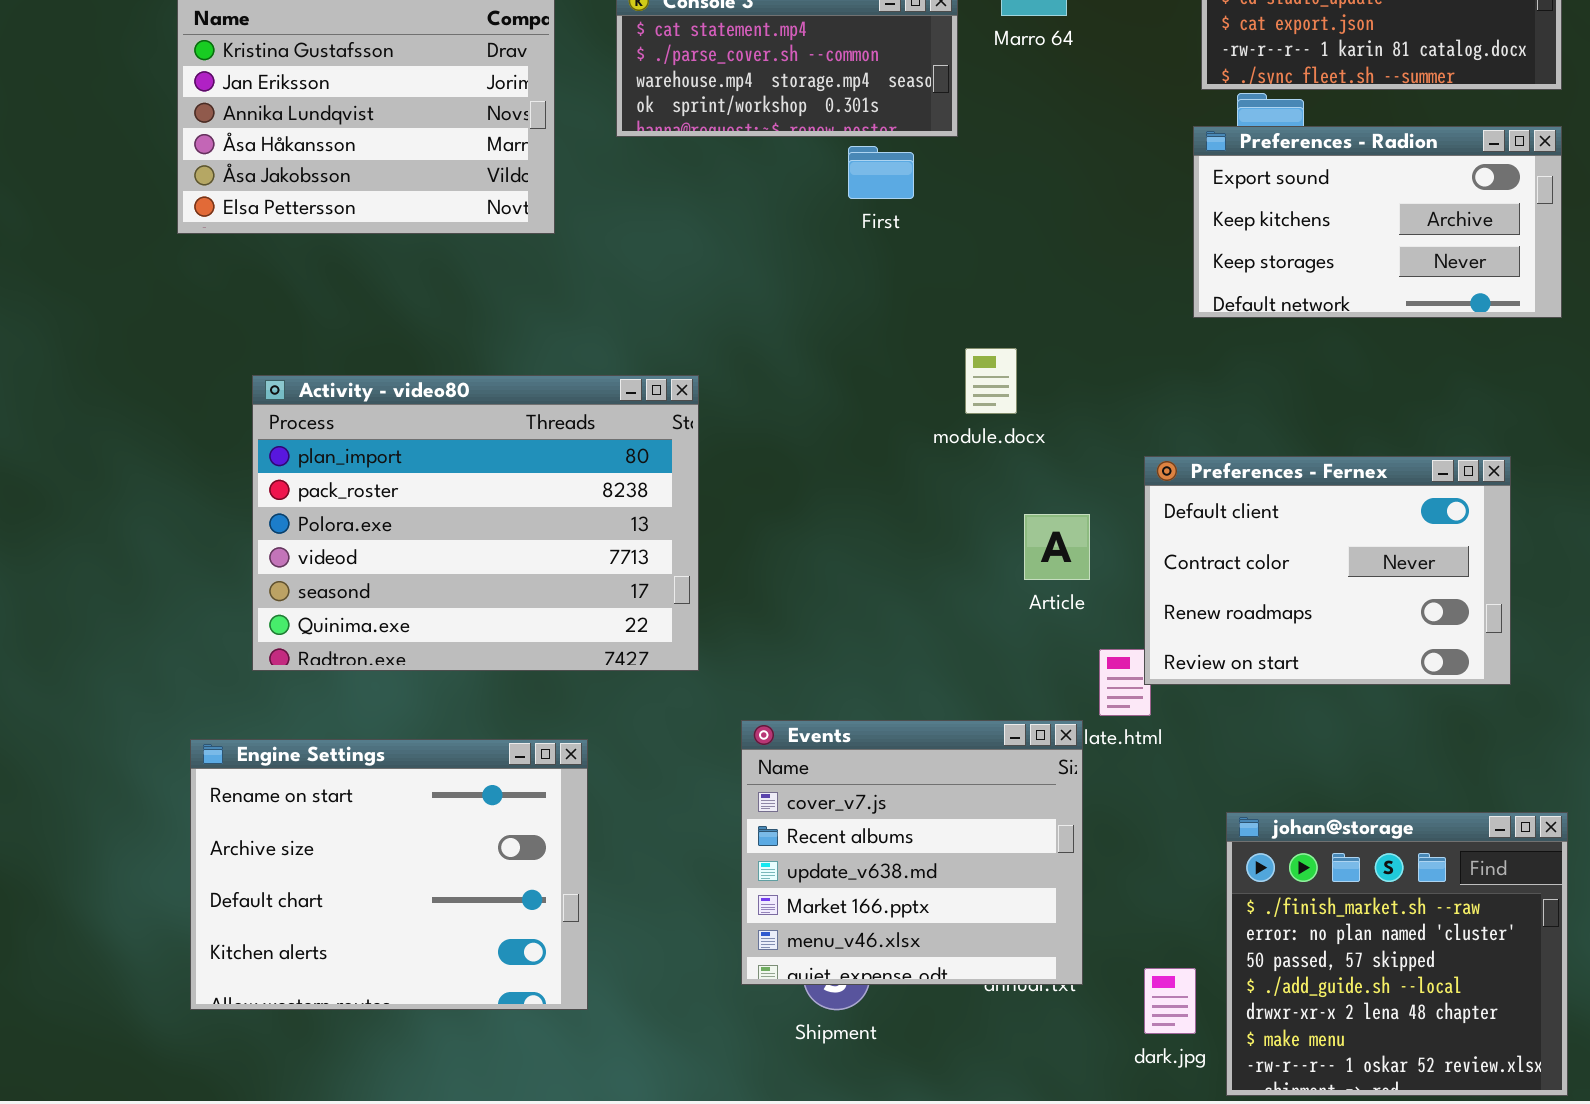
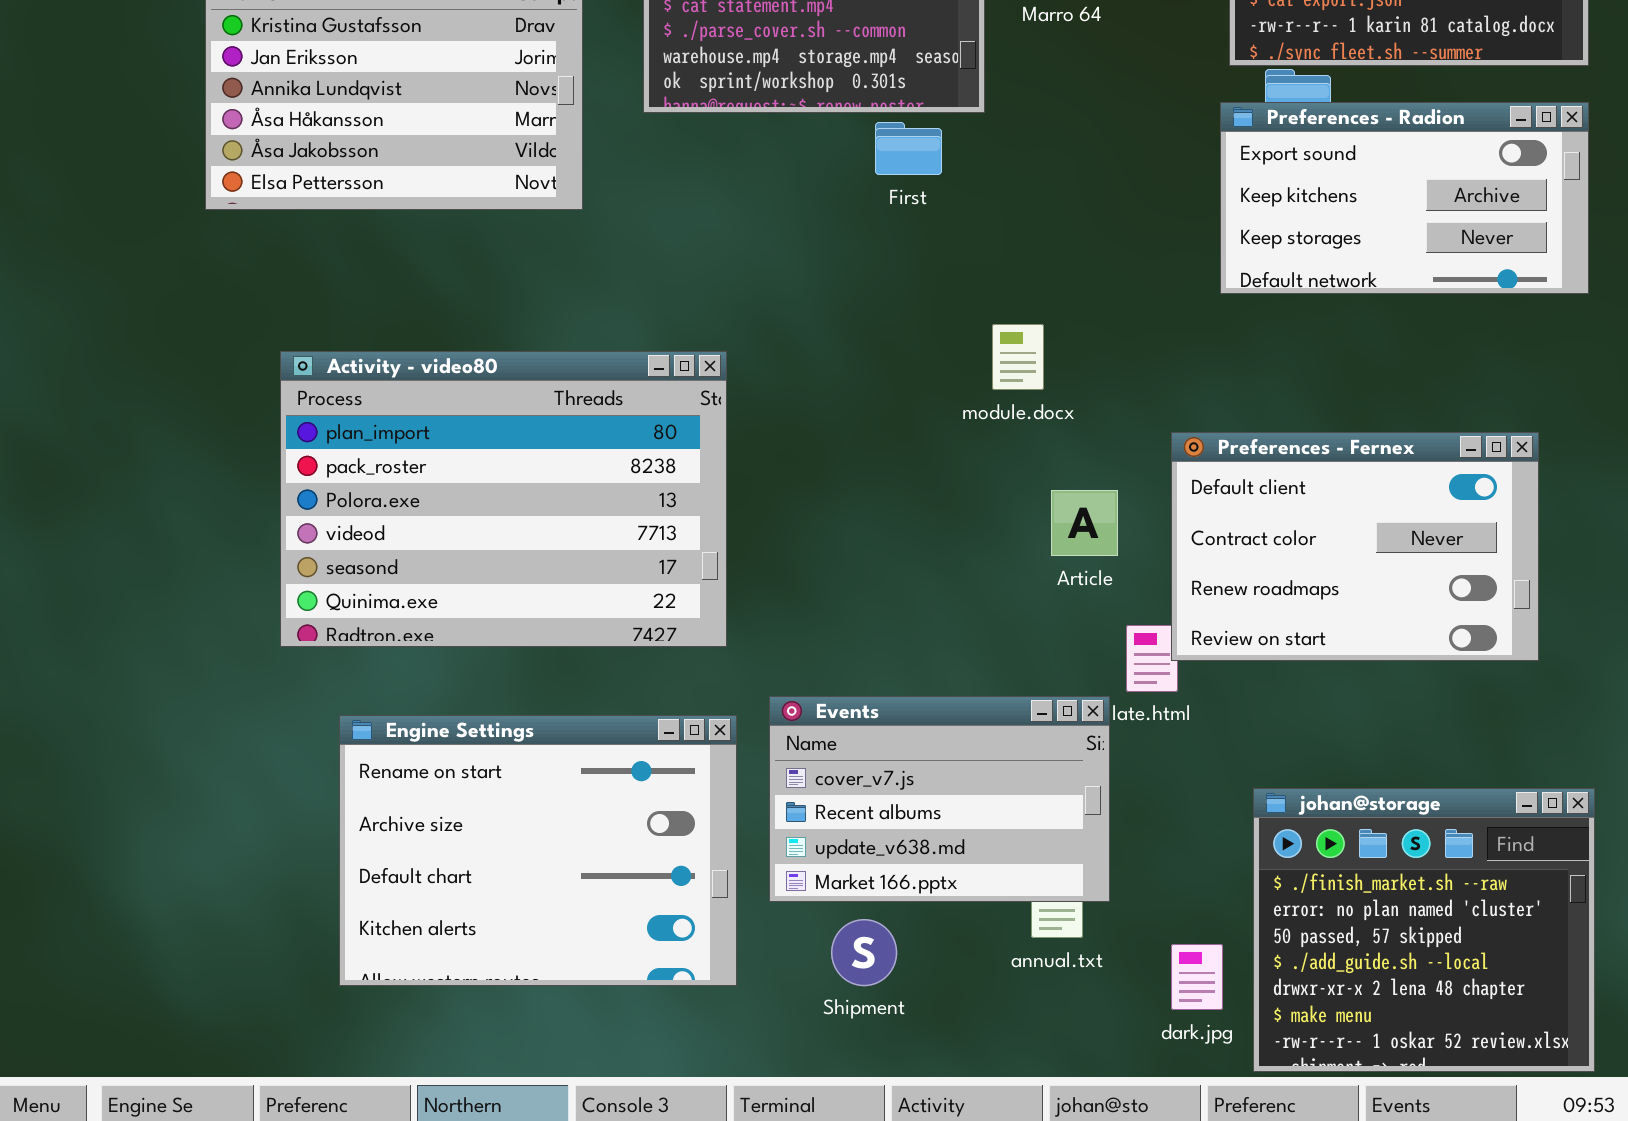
Events: [741,720,1083,985] -> [769,696,1110,902], resized
Engine Settings: [190,739,588,1010] -> [339,715,737,986], moved

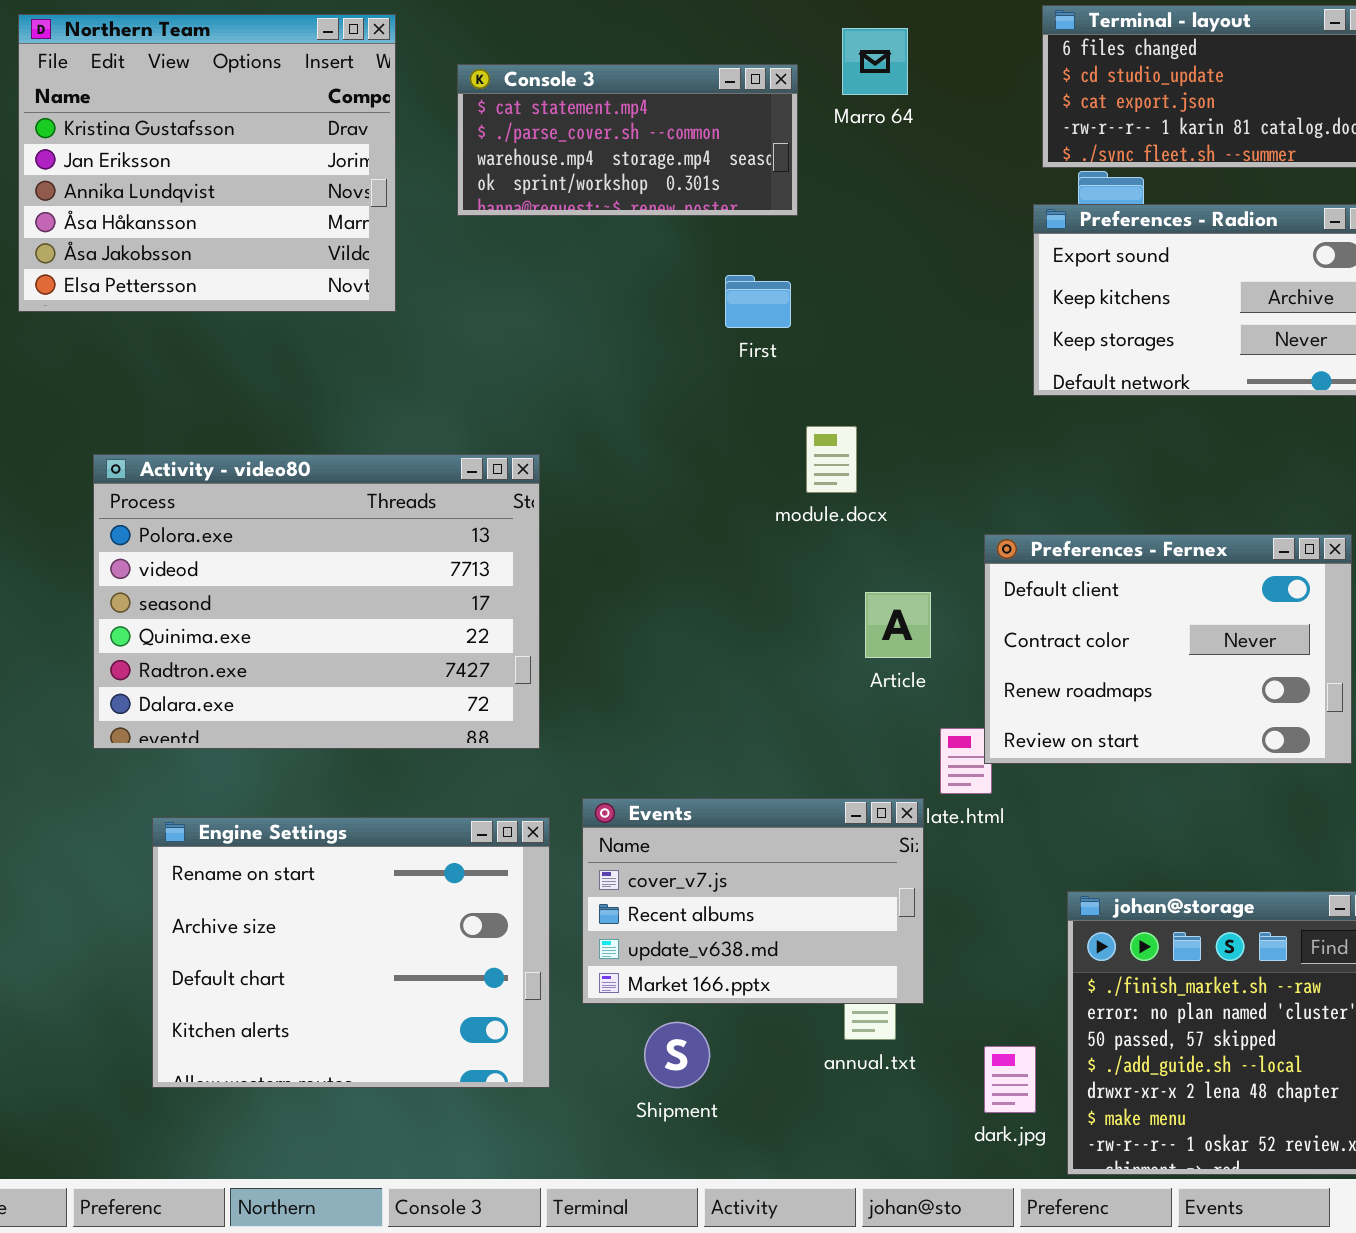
First: [875,122,942,175] -> [725,275,791,328], moved
Activity - video80: [280,351,727,647] -> [93,454,540,749], scrolled down 2 rows

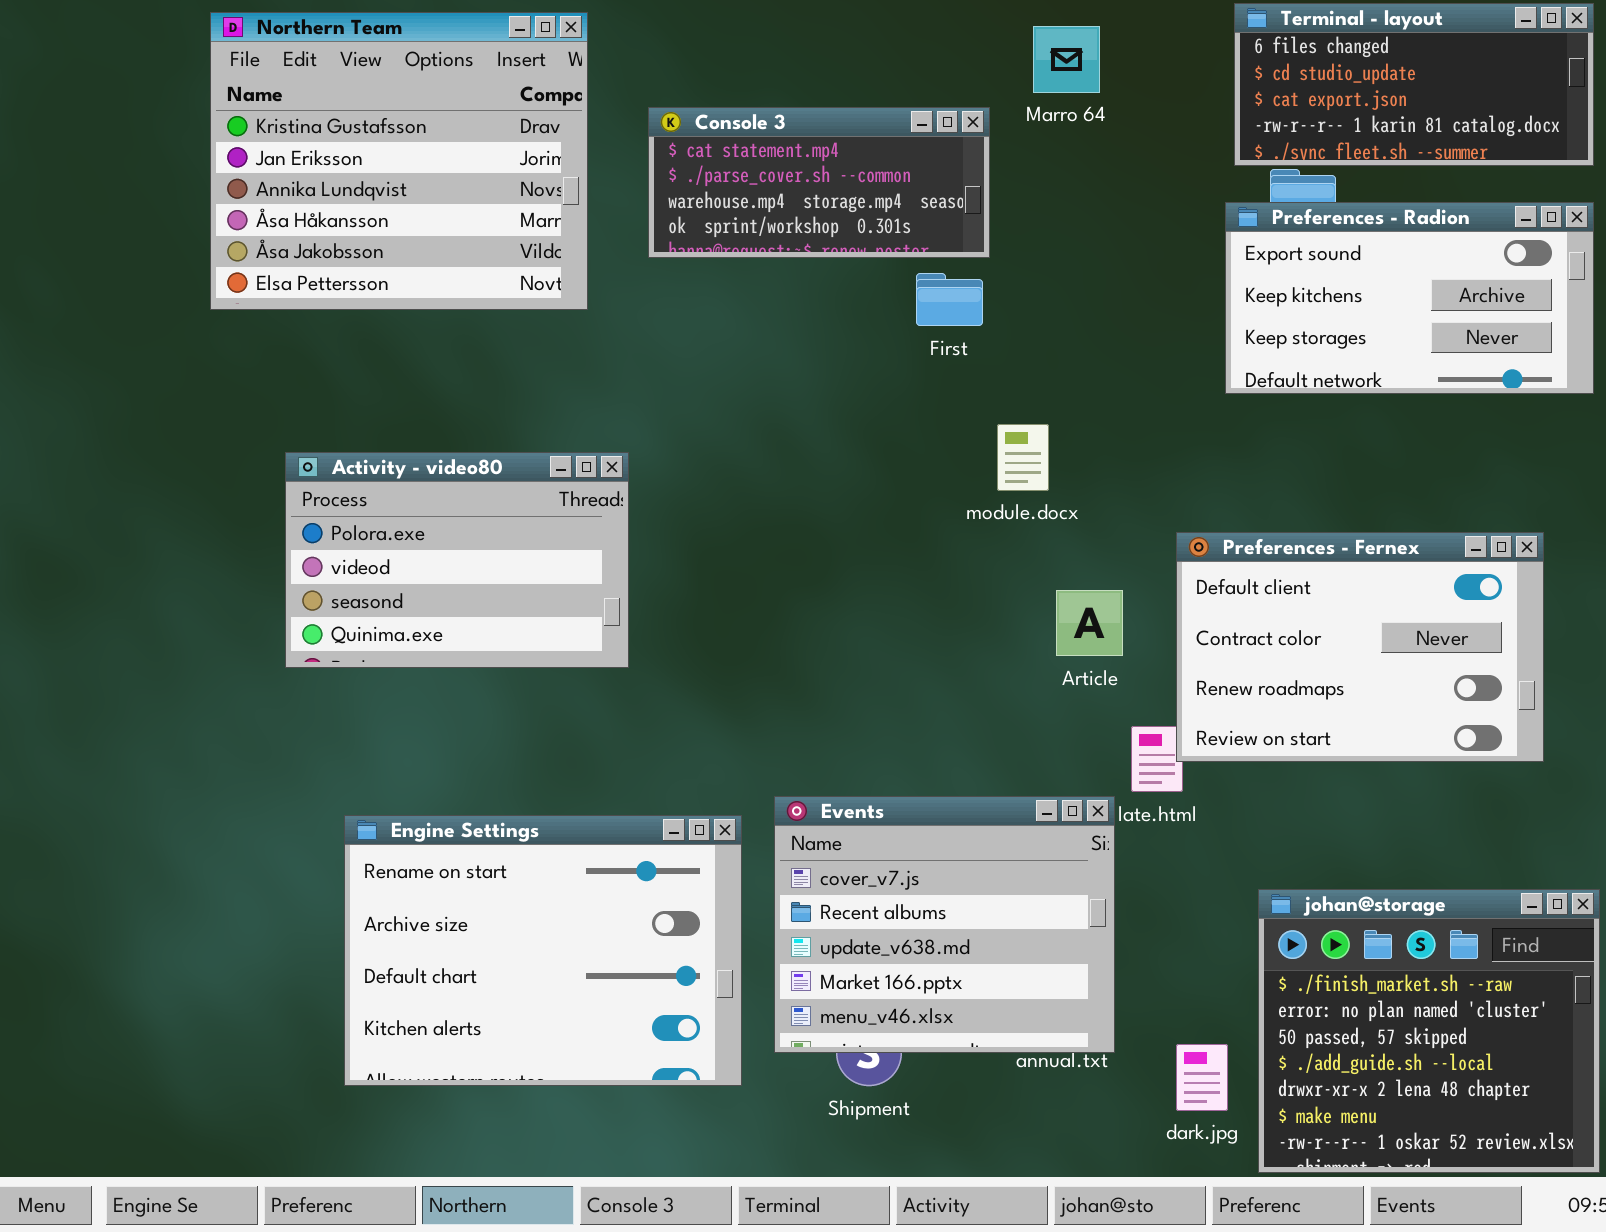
Console 3: [457,64,798,216] -> [648,107,990,258], moved
Activity - video80: [93,454,540,749] -> [285,452,629,668], resized
Events: [582,798,924,1004] -> [774,796,1115,1053], resized

